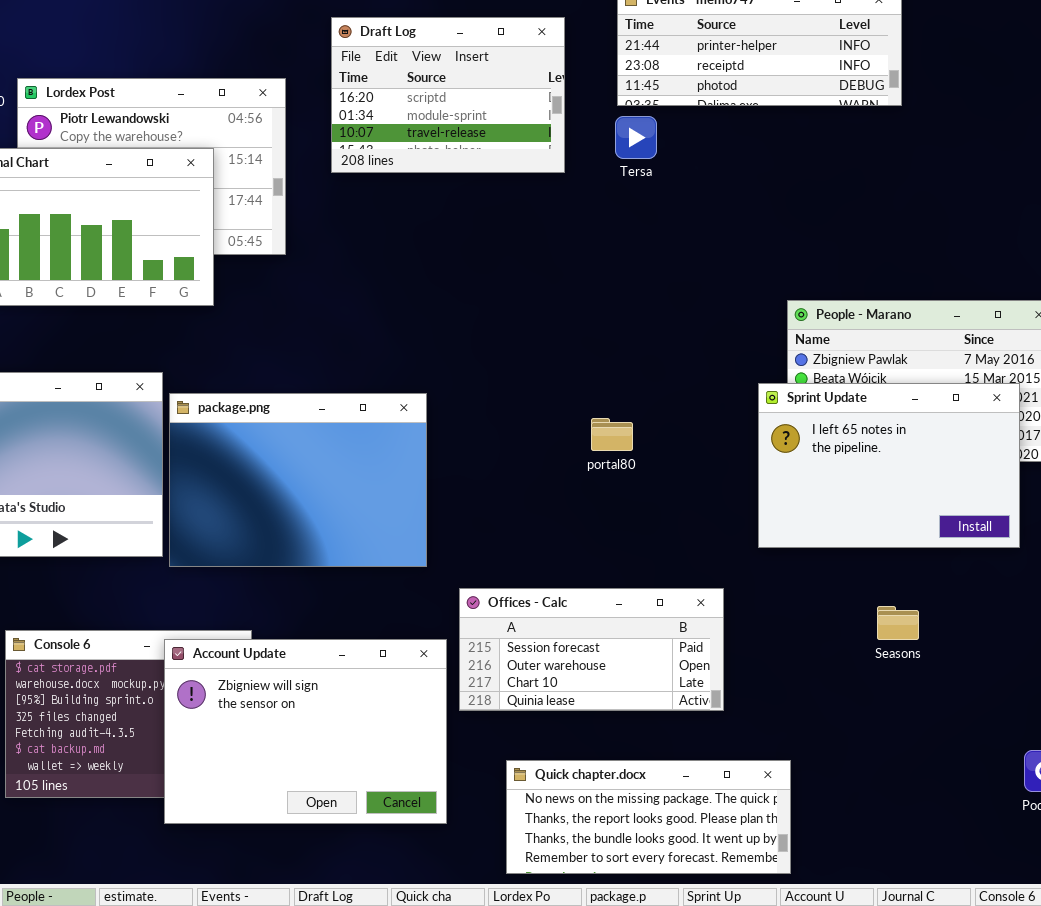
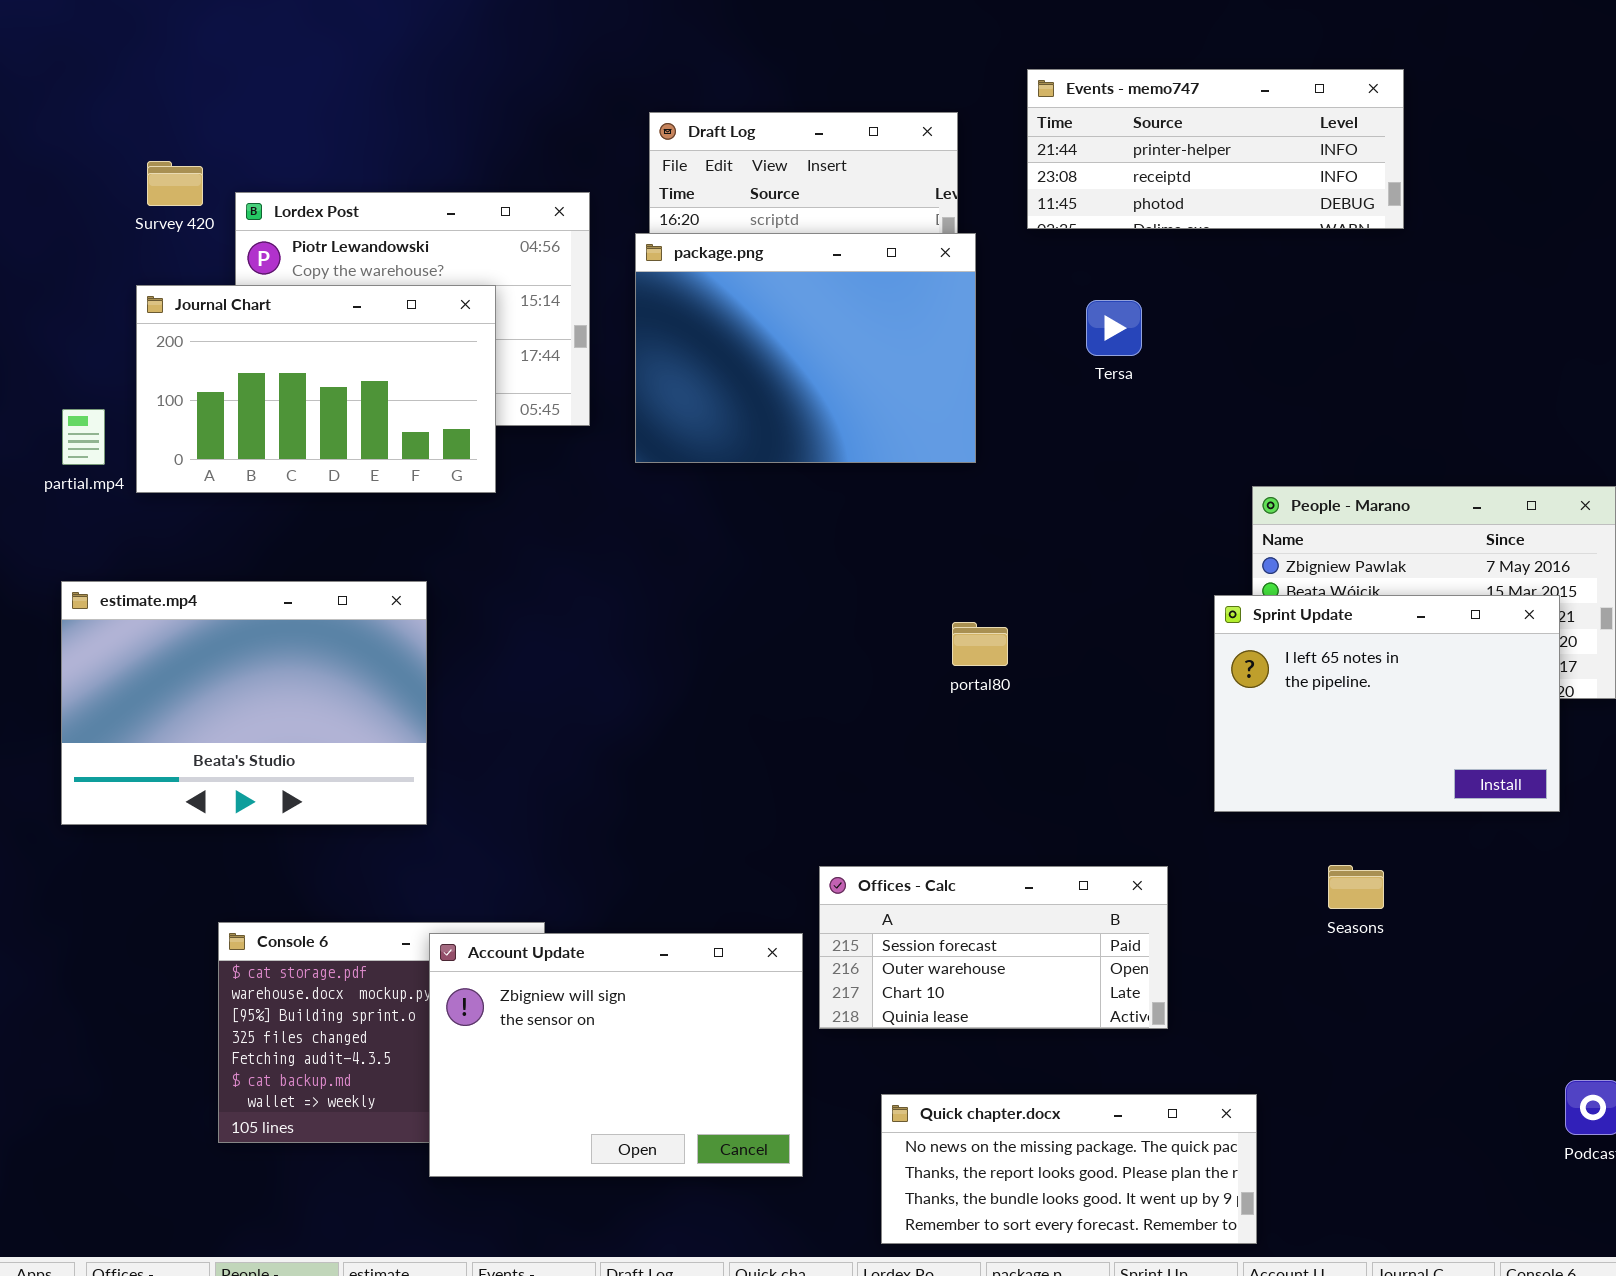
Tersa: [615,116,657,159] -> [1086,300,1142,356], moved
package.png: [169,393,427,567] -> [635,233,976,463], moved
portal80: [591,418,633,451] -> [952,622,1008,666], moved
Seasons: [877,606,919,640] -> [1328,865,1384,909], moved

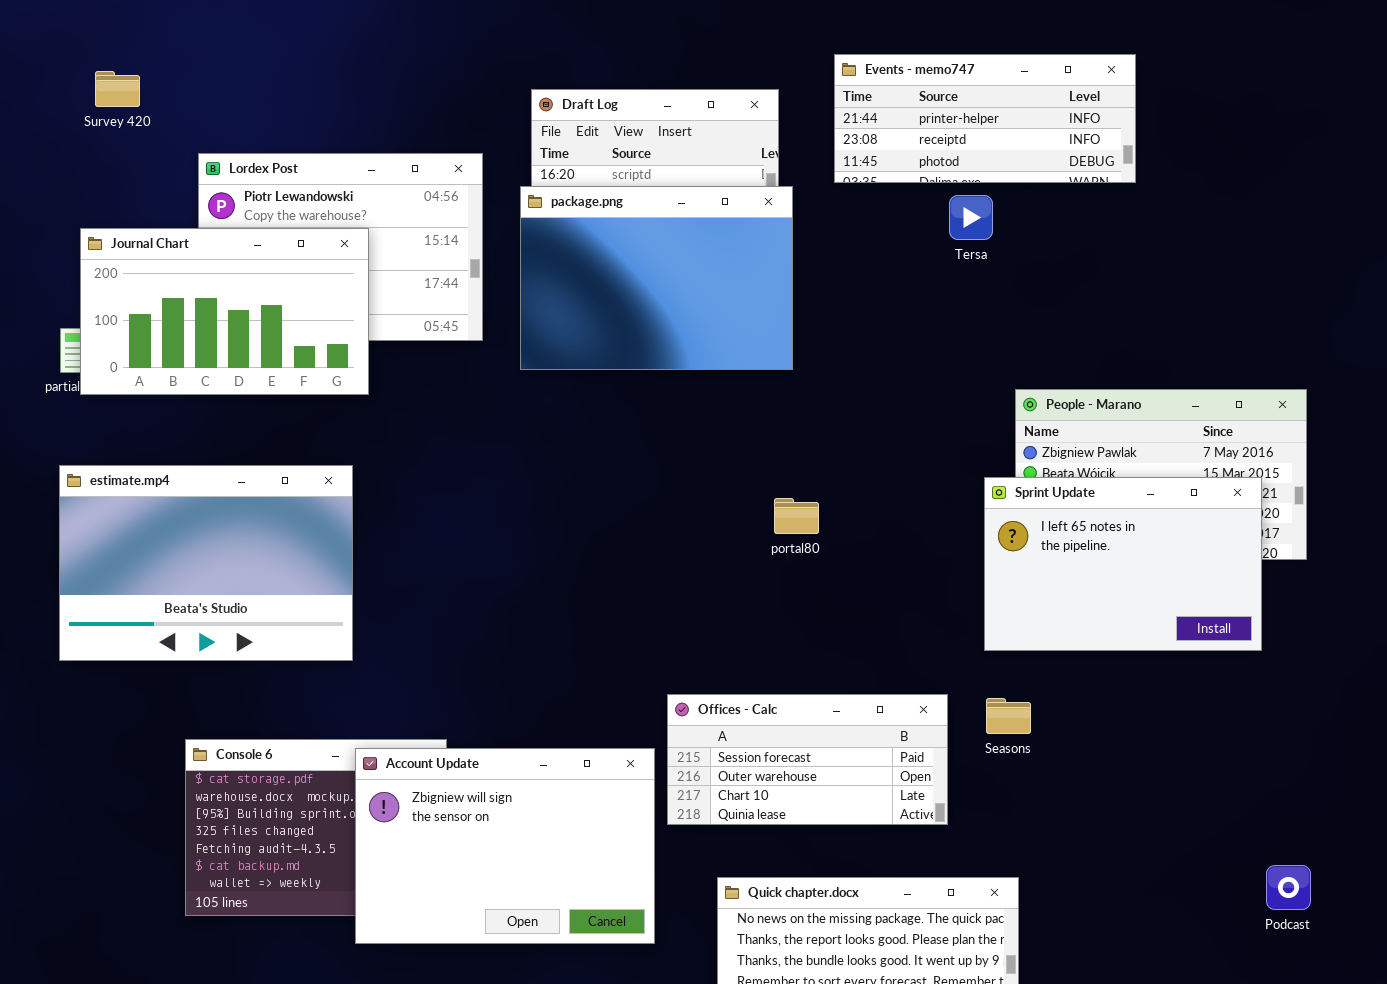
Survey 420: [147,161,203,206] -> [95,71,140,107], moved
Journal Chart: [136,285,496,493] -> [80,228,369,395], moved
Tersa: [1086,300,1142,356] -> [949,195,993,240], moved
Seasons: [1328,865,1384,909] -> [986,698,1031,734], moved

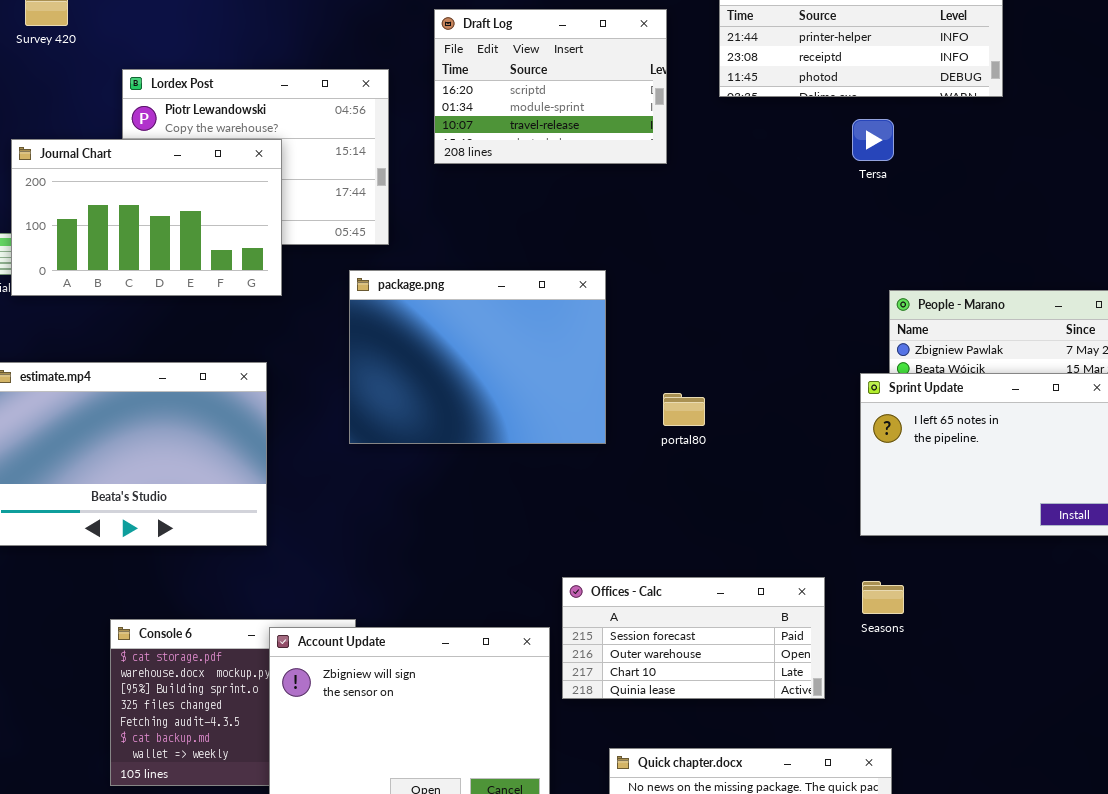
package.png: [520,186,793,370] -> [349,270,606,444], moved
Tersa: [949,195,993,240] -> [852,119,894,161], moved

